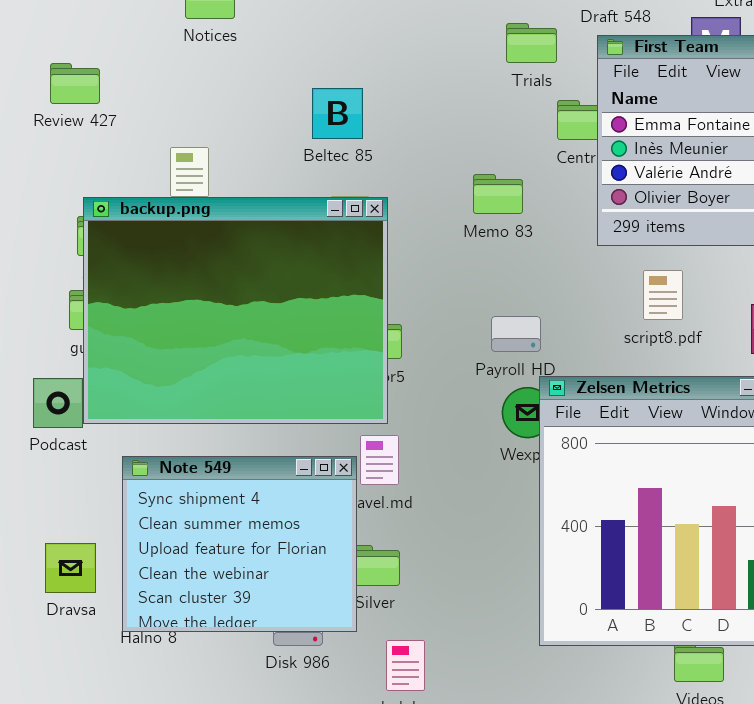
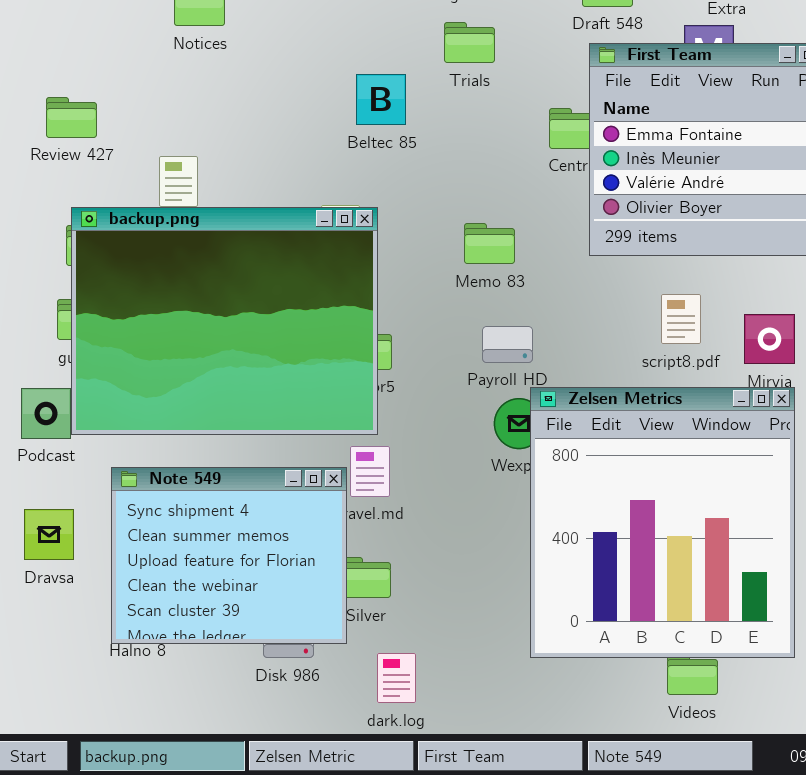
Trials: [506,23,557,63] -> [444,22,495,63], moved
Review 427: [50,63,100,104] -> [46,97,97,138], moved
Beltec 85: [312,88,363,139] -> [356,74,406,125], moved
Memo 83: [473,174,523,214] -> [464,223,515,264], moved
script8.pdf: [643,270,683,320] -> [661,294,701,344], moved
Dravsa: [45,543,96,593] -> [24,509,74,560], moved

